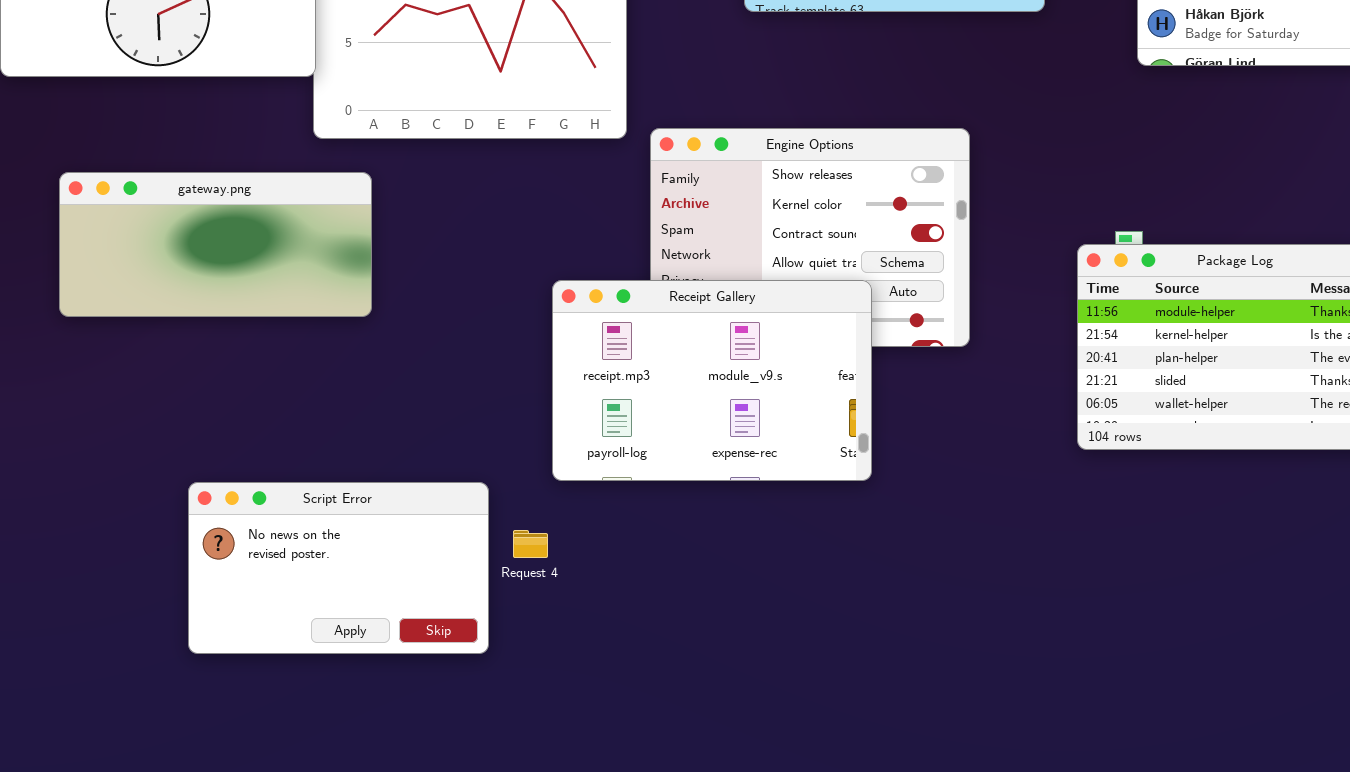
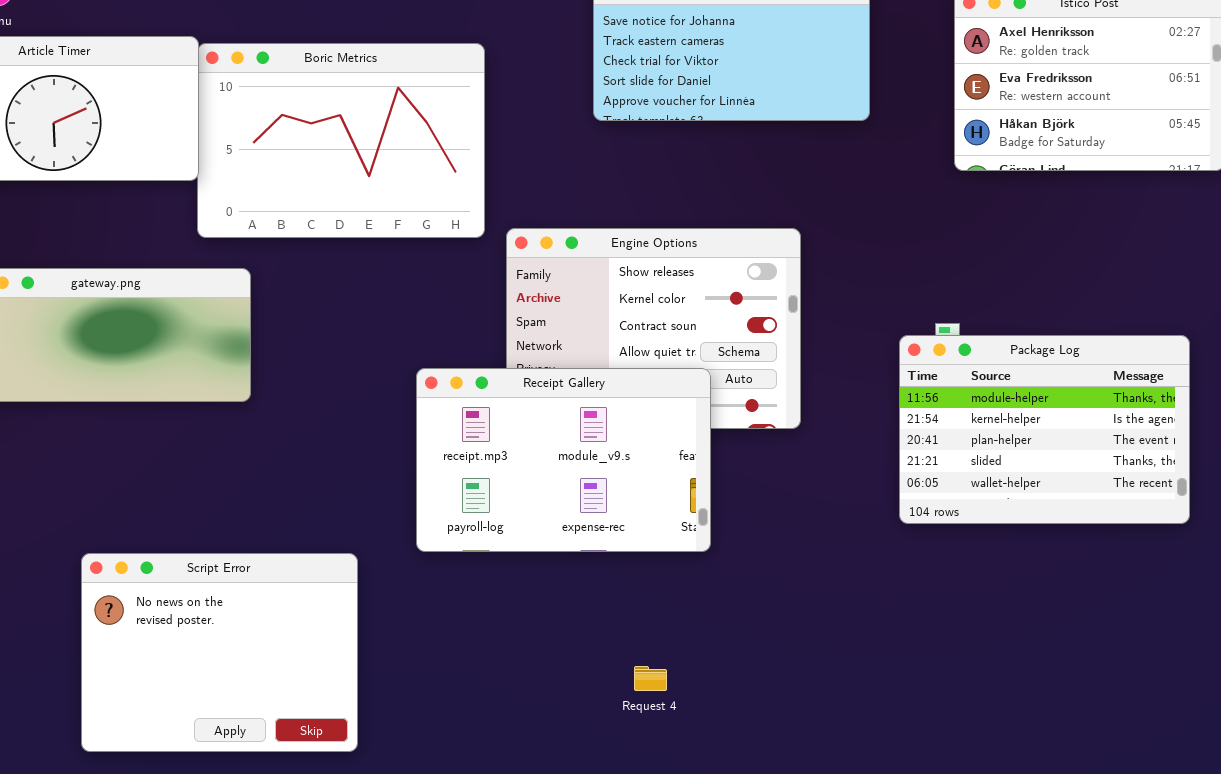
Script Error: [188,482,489,654] -> [81,553,358,752], resized
Request 4: [513,530,548,558] -> [634,666,667,691], moved

